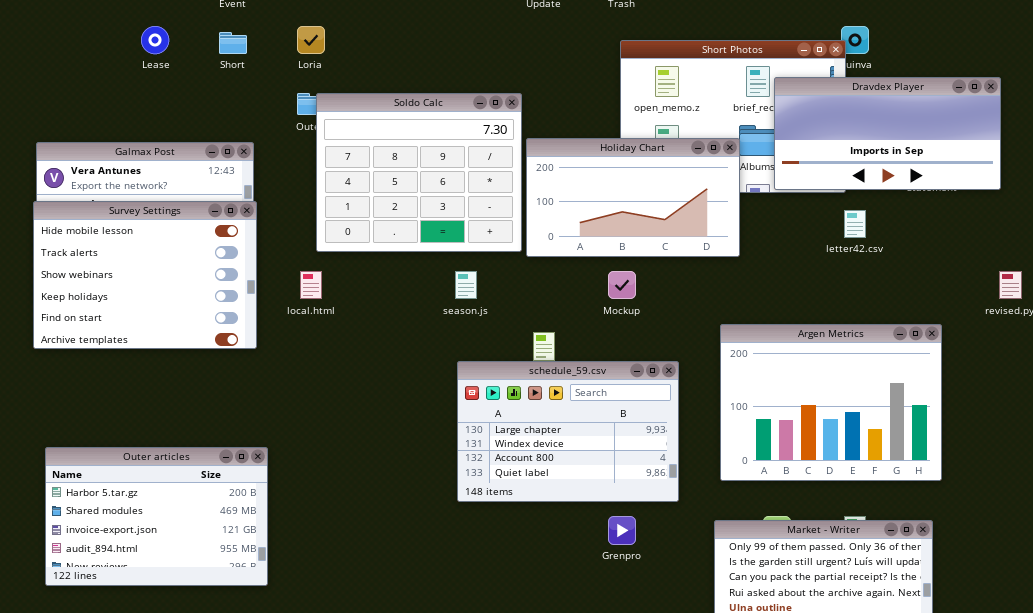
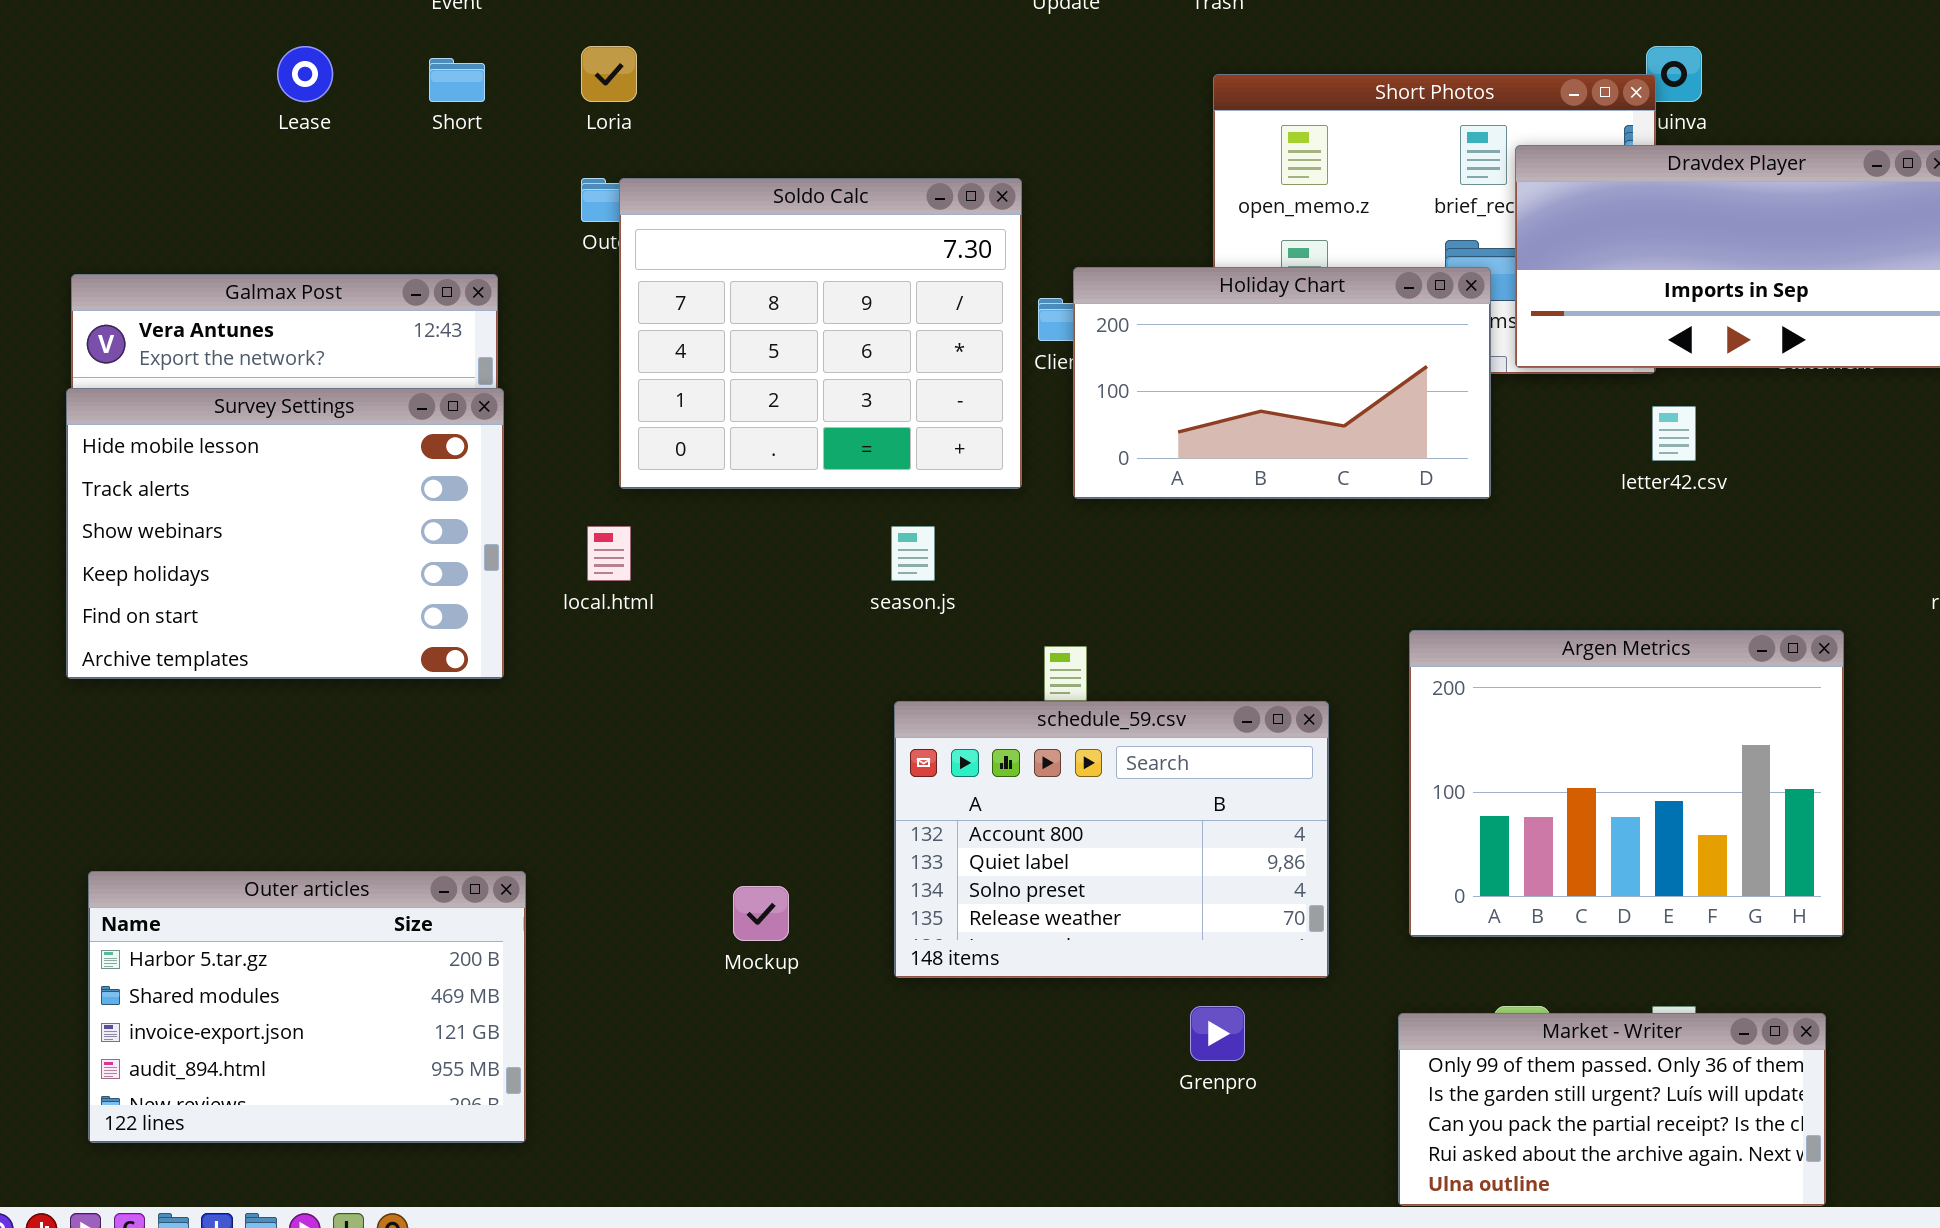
Holiday Chart: [526,138,740,257] -> [1073,267,1491,499], moved
Mockup: [608,271,636,299] -> [733,886,789,941], moved
schedule_59.csv: [457,361,679,502] -> [894,701,1329,978], scrolled down 2 rows

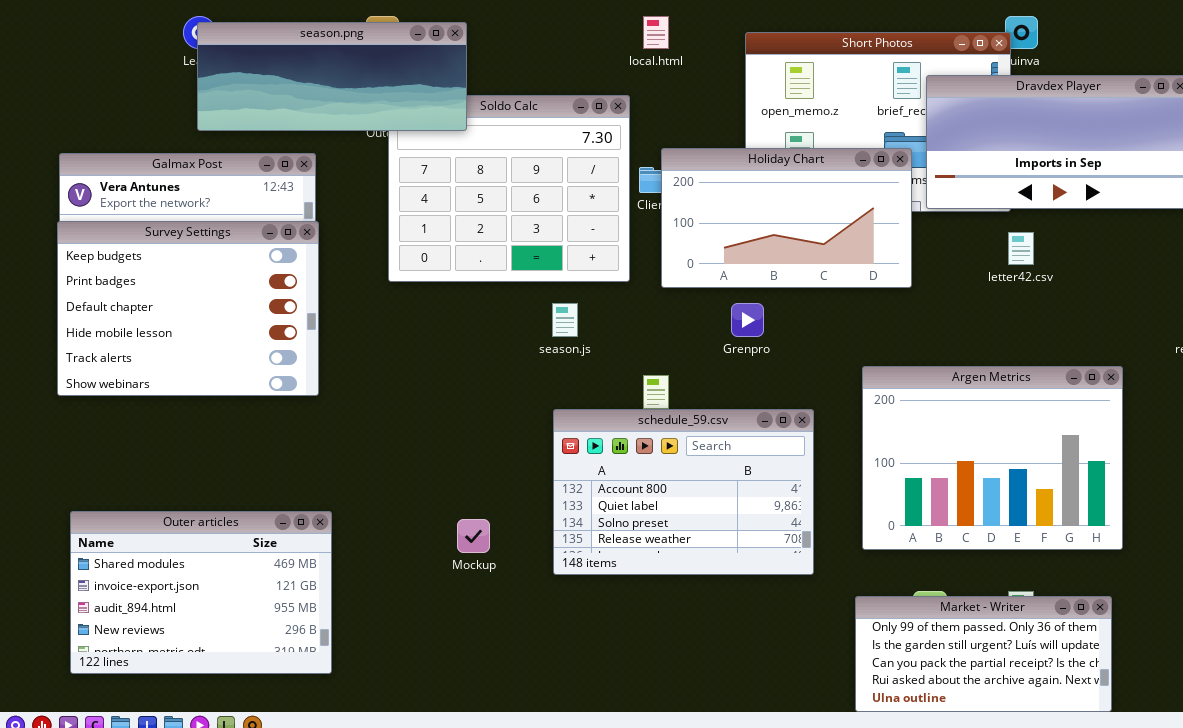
season.png: none -> [197,22,467,131], opened
Survey Settings: [66,388,504,679] -> [57,221,319,396], scrolled up 3 rows
local.html: [587,526,631,581] -> [643,16,669,49], moved
Outer articles: [88,871,526,1143] -> [70,511,332,674], scrolled down 1 row
Grenpro: [1190,1006,1245,1061] -> [731,303,764,337], moved

